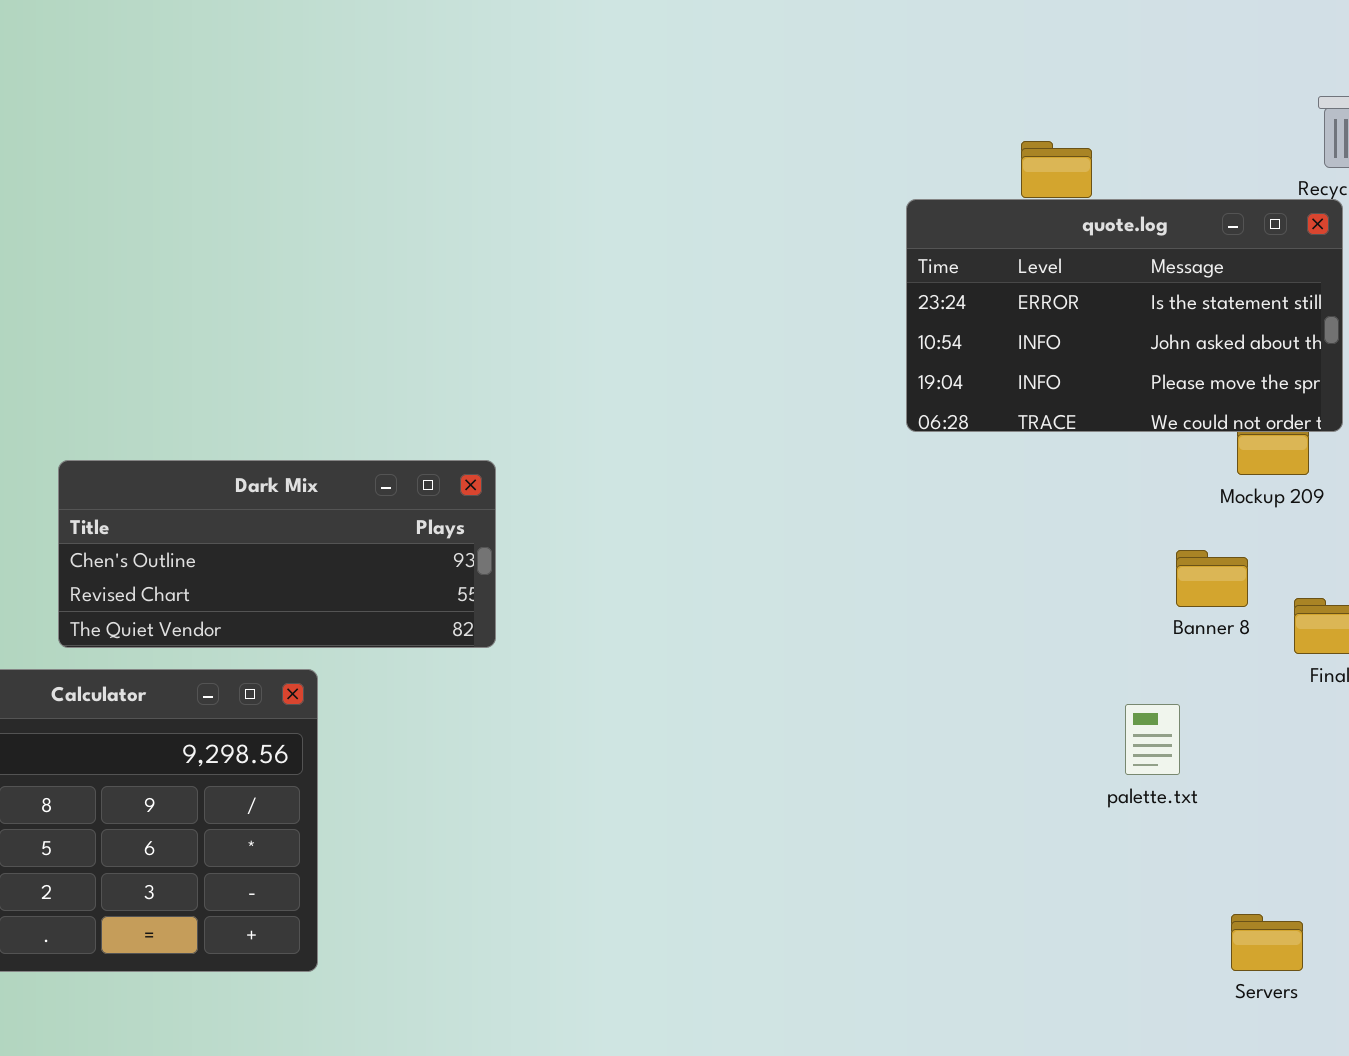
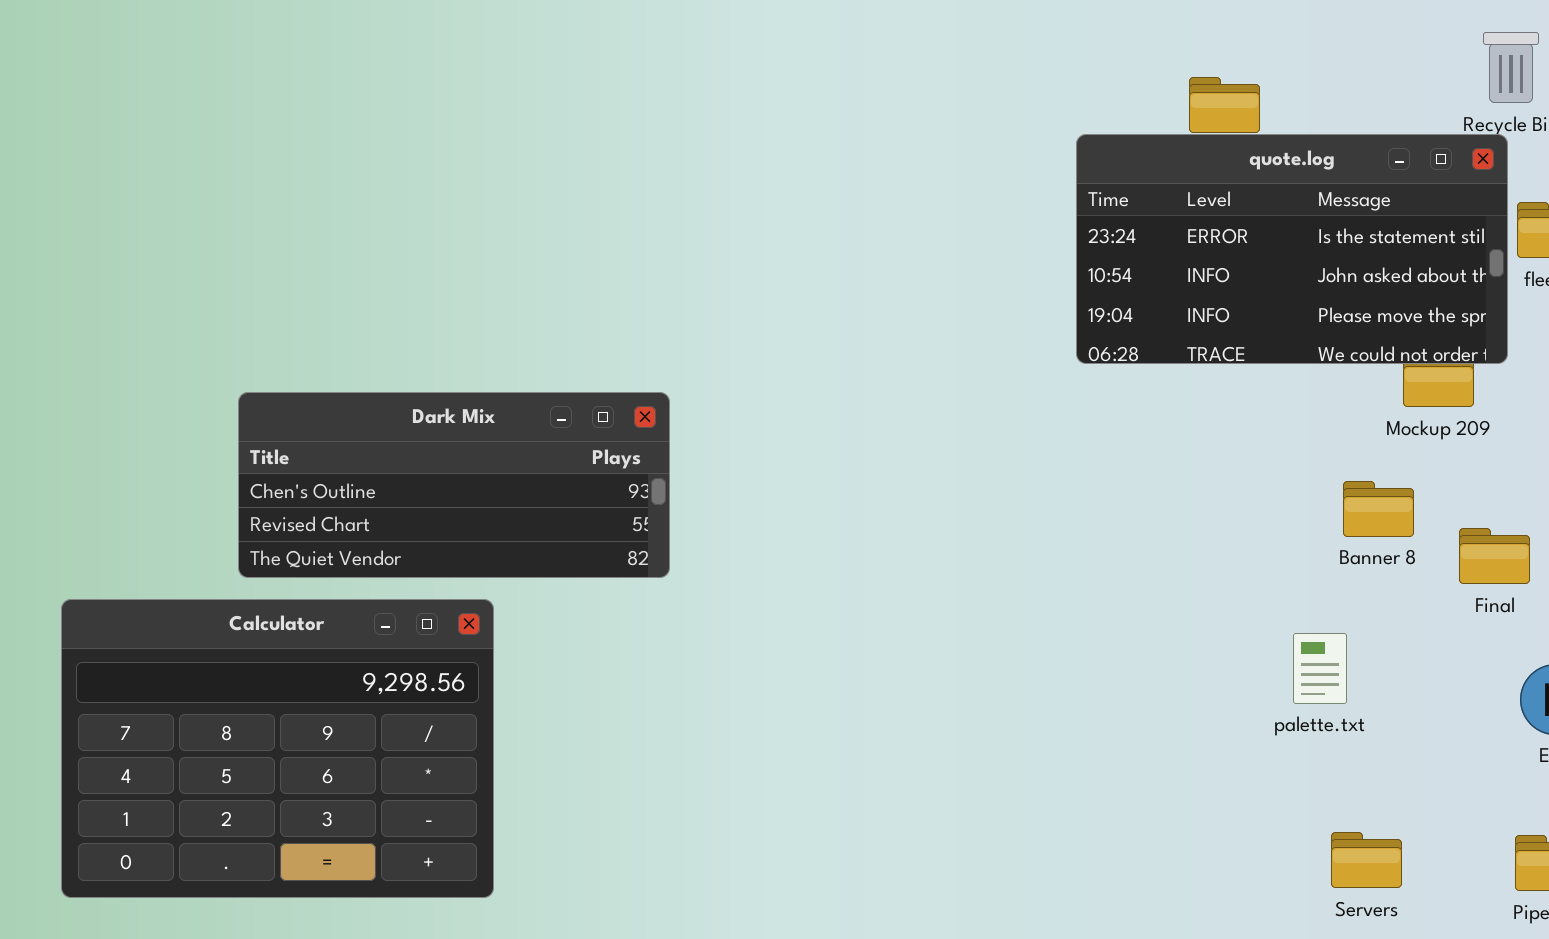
Servers: [1231,914,1303,971] -> [1331,832,1402,888], moved

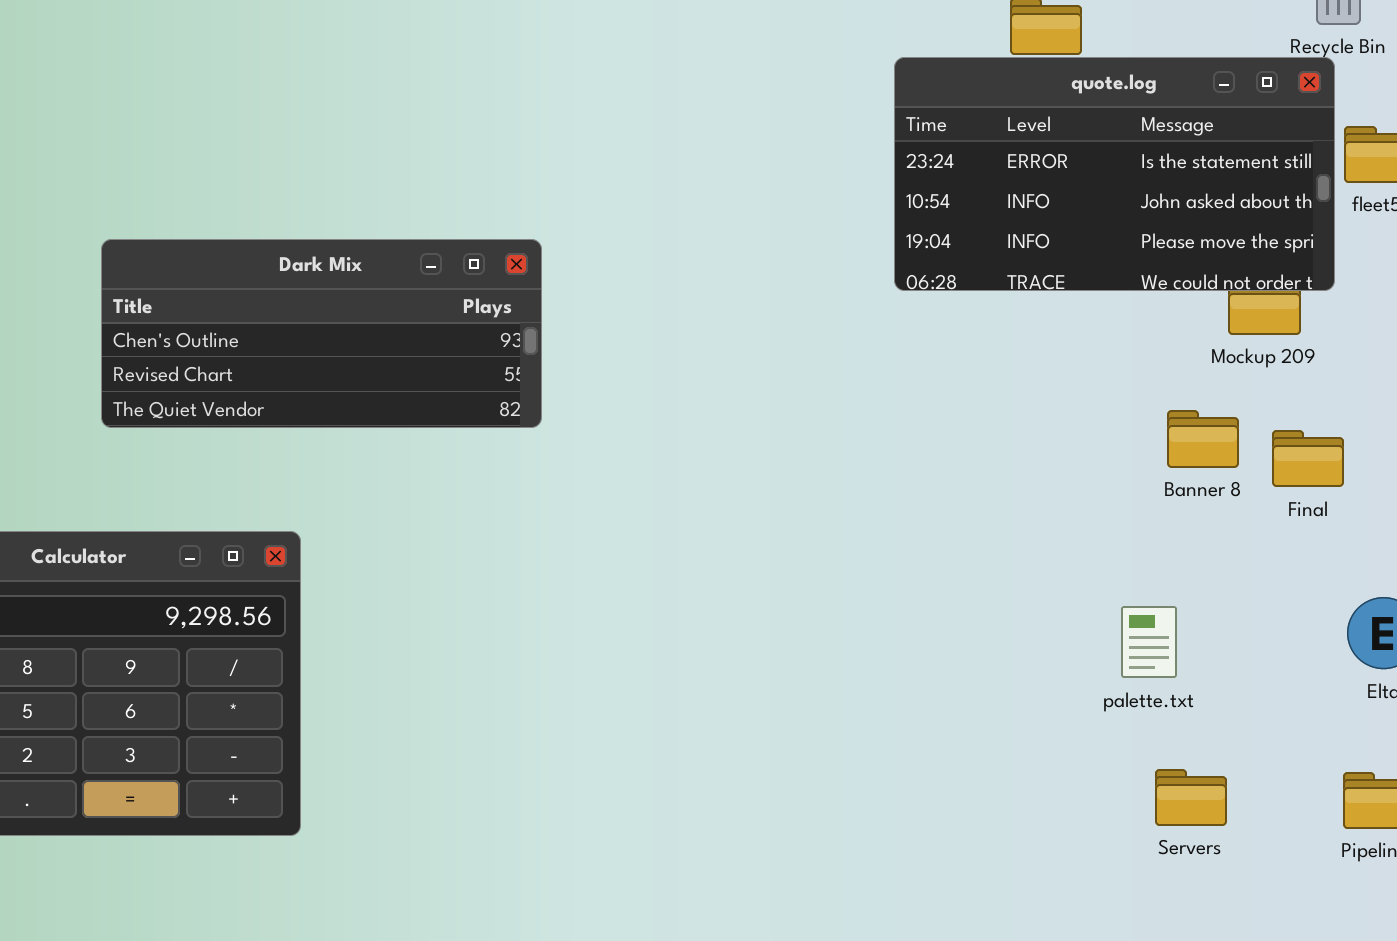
Dark Mix: [238,392,670,578] -> [101,239,542,428], moved
Final: [1459,528,1530,584] -> [1272,430,1344,487], moved
palette.txt: [1293,633,1347,704] -> [1121,606,1177,678], moved

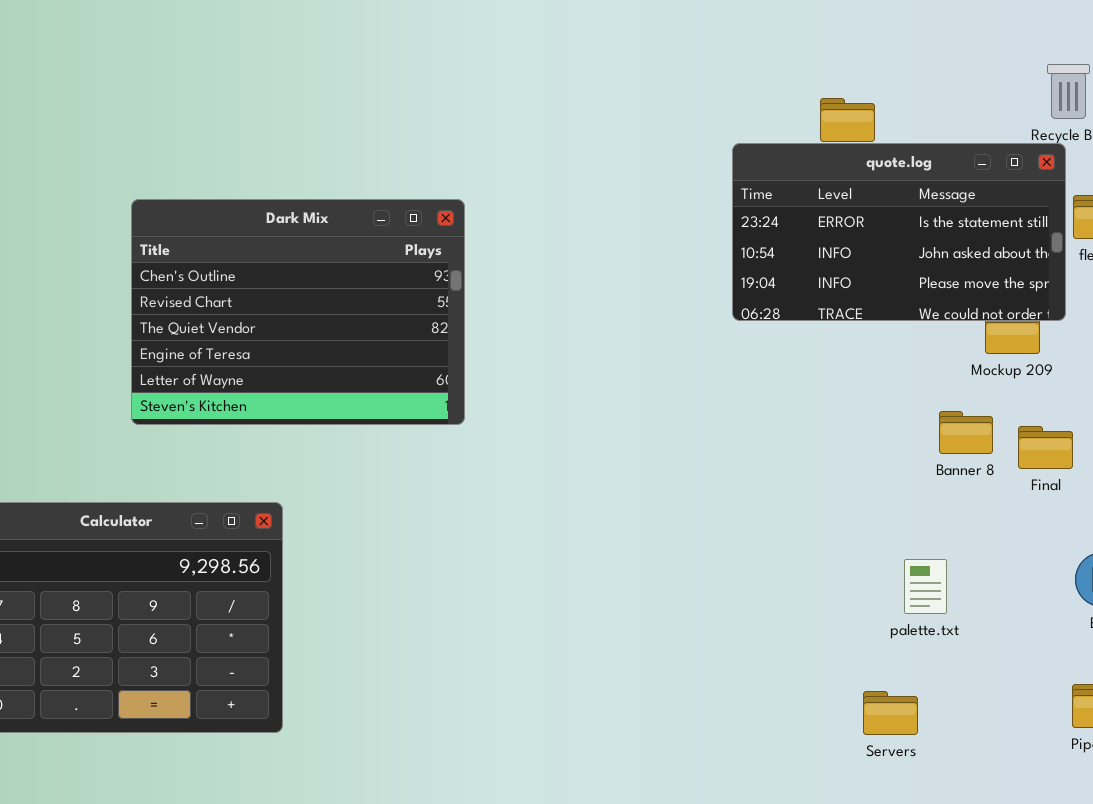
Dark Mix: [101,239,542,428] -> [131,199,465,425], resized
Servers: [1155,769,1227,826] -> [863,691,918,735], moved

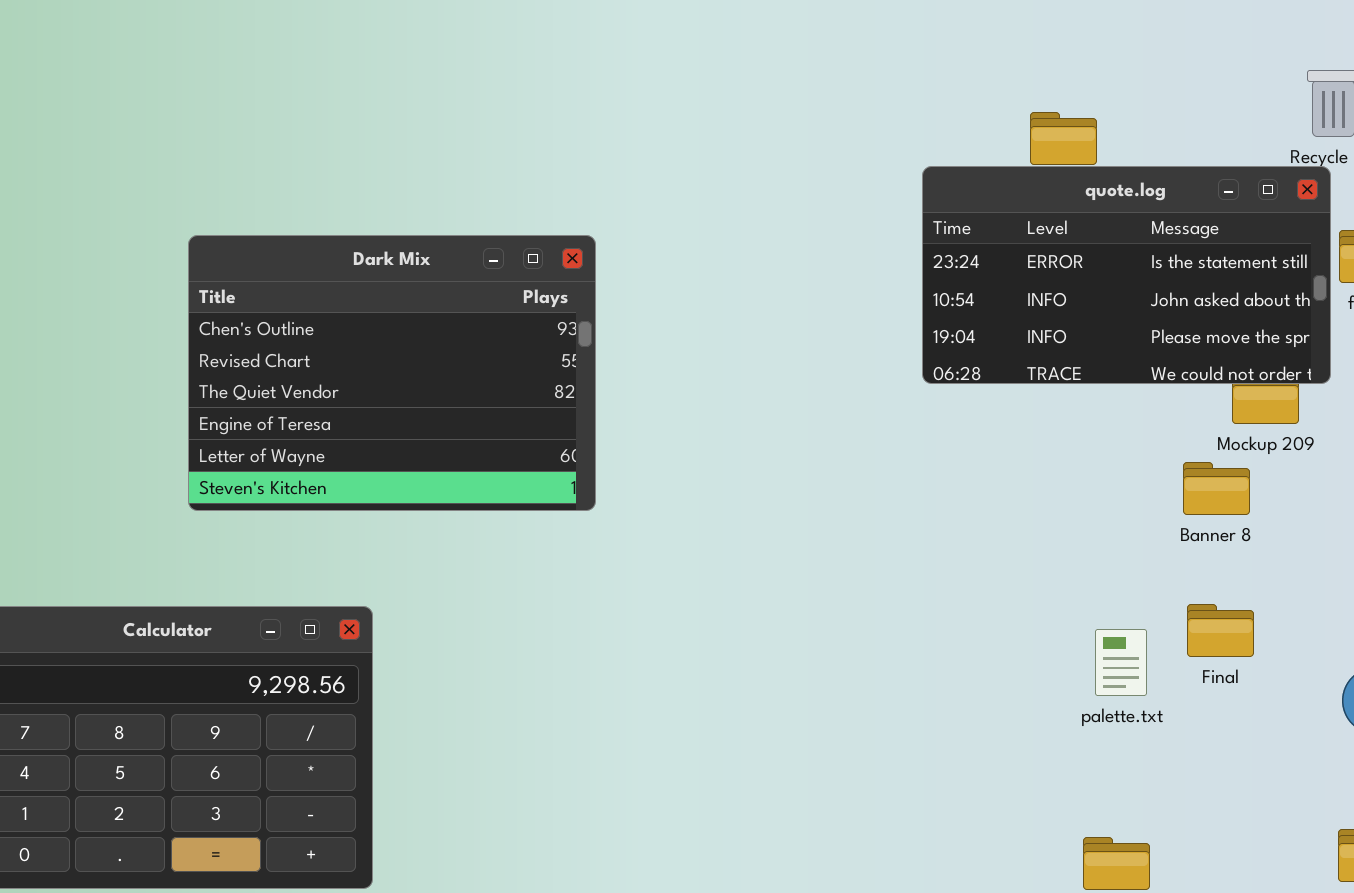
Banner 8: [939,411,993,454] -> [1183,462,1250,515], moved
Final: [1018,426,1073,469] -> [1187,604,1254,657], moved
palette.txt: [904,559,947,614] -> [1095,629,1147,696], moved

